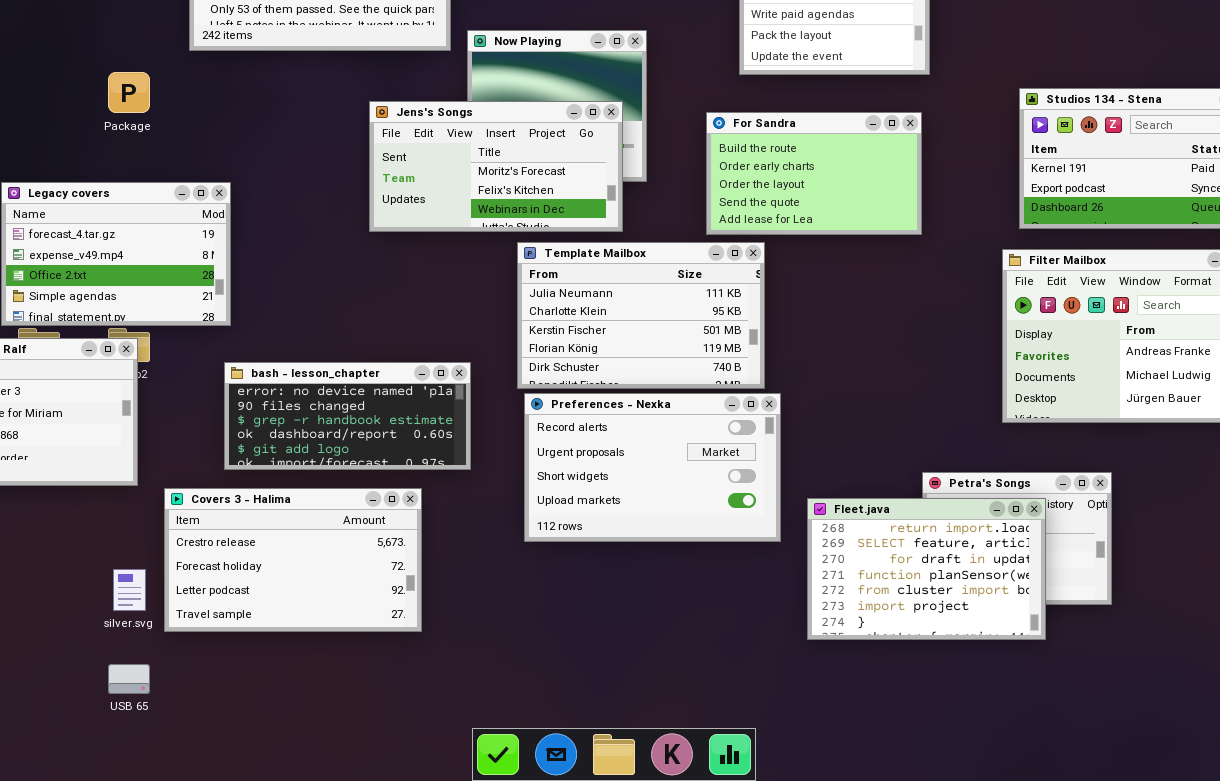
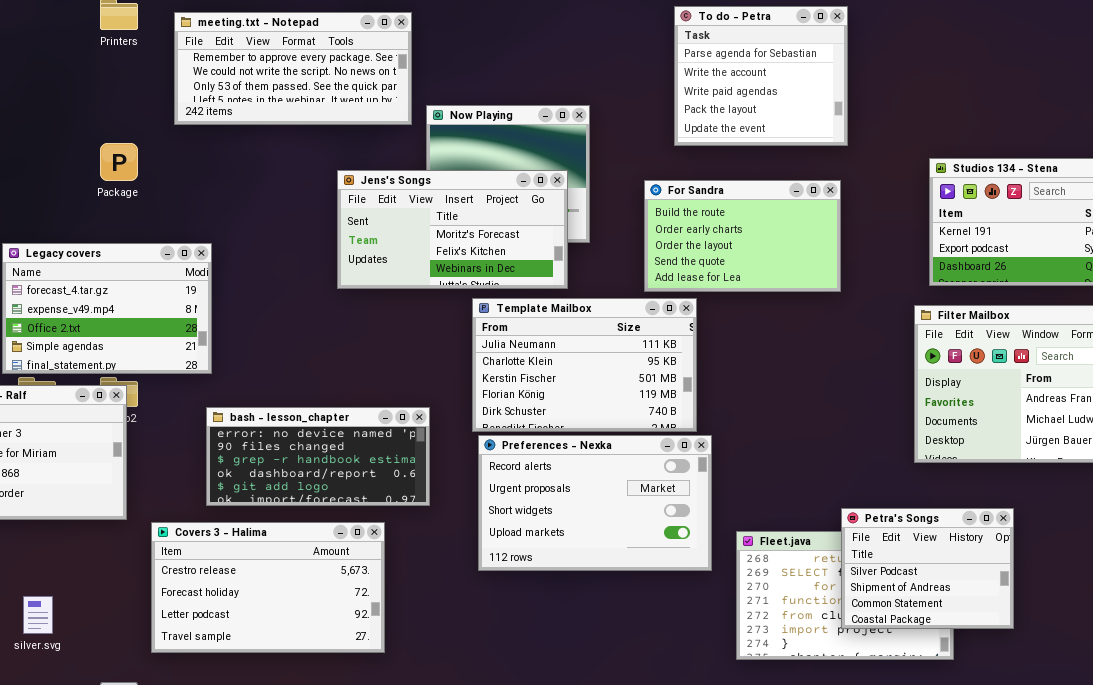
Petra's Songs: [922,472,1112,605] -> [841,508,1014,629], raised
silver.svg: [113,569,146,611] -> [23,596,53,634], moved

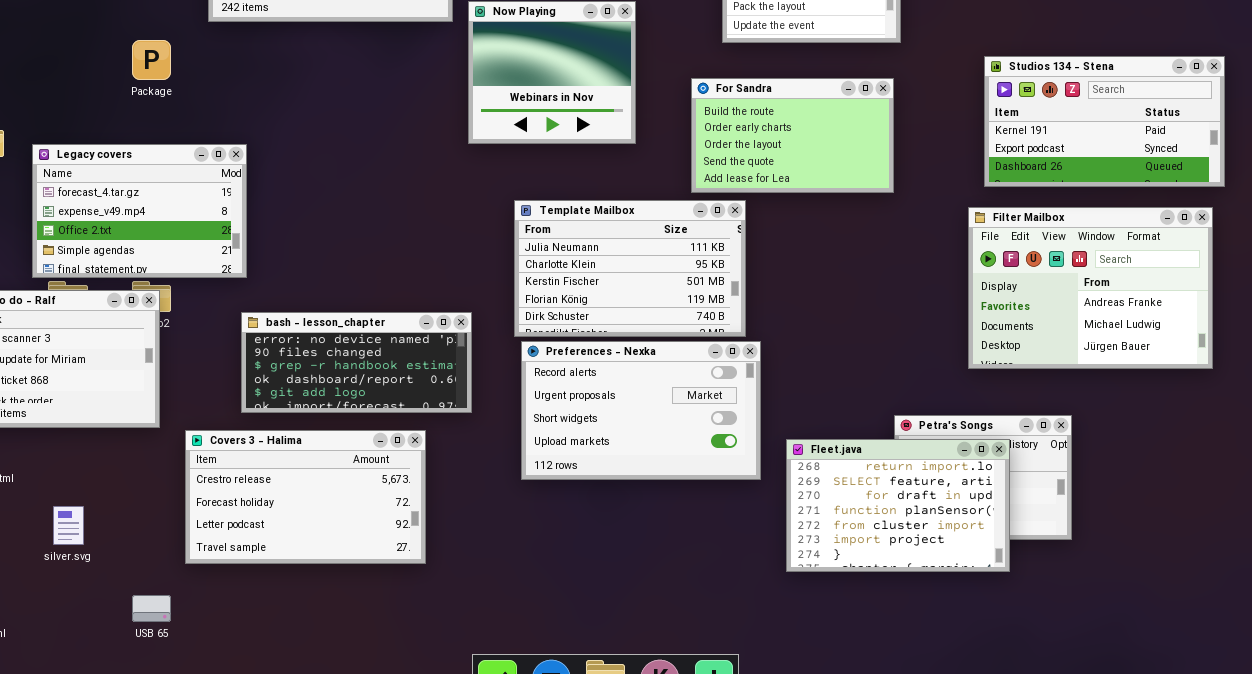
Jens's Songs: [337,170,568,289] -> none, closed
Fleet.java: [736,531,954,660] -> [786,439,1010,572], raised

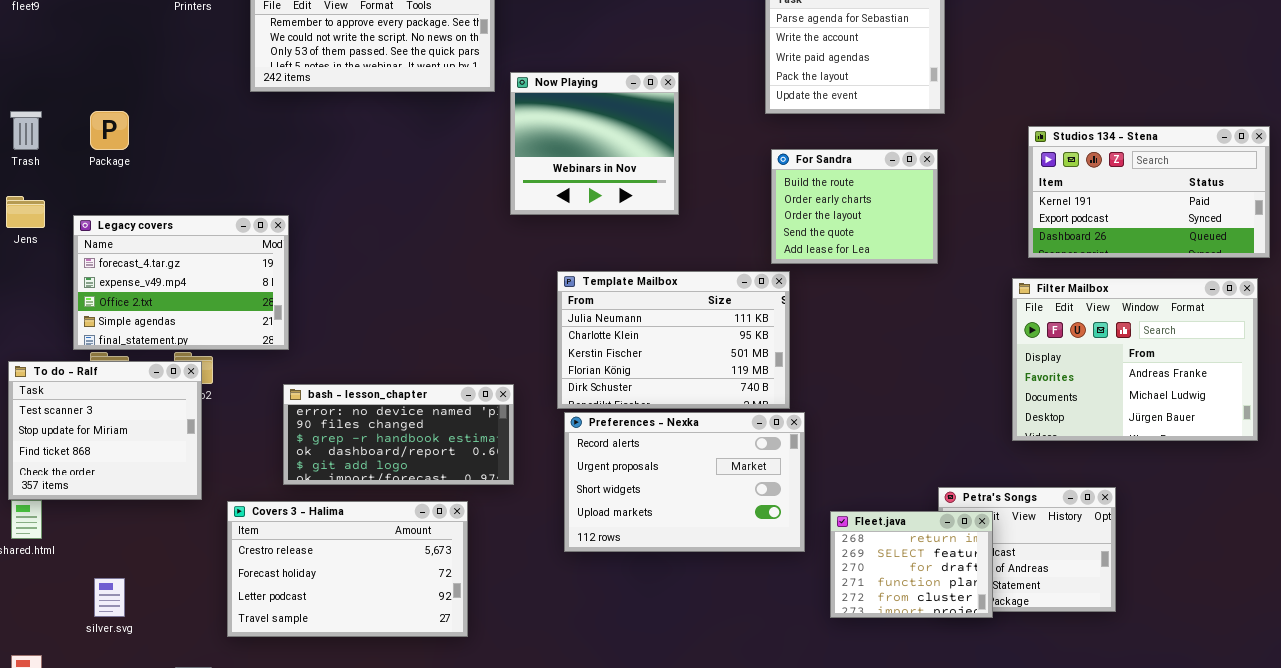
Package: [132,40,171,80] -> [90,111,129,150], moved
For Sandra: [691,78,894,193] -> [771,149,938,264], resized
Fleet.java: [786,439,1010,572] -> [830,511,993,618], resized

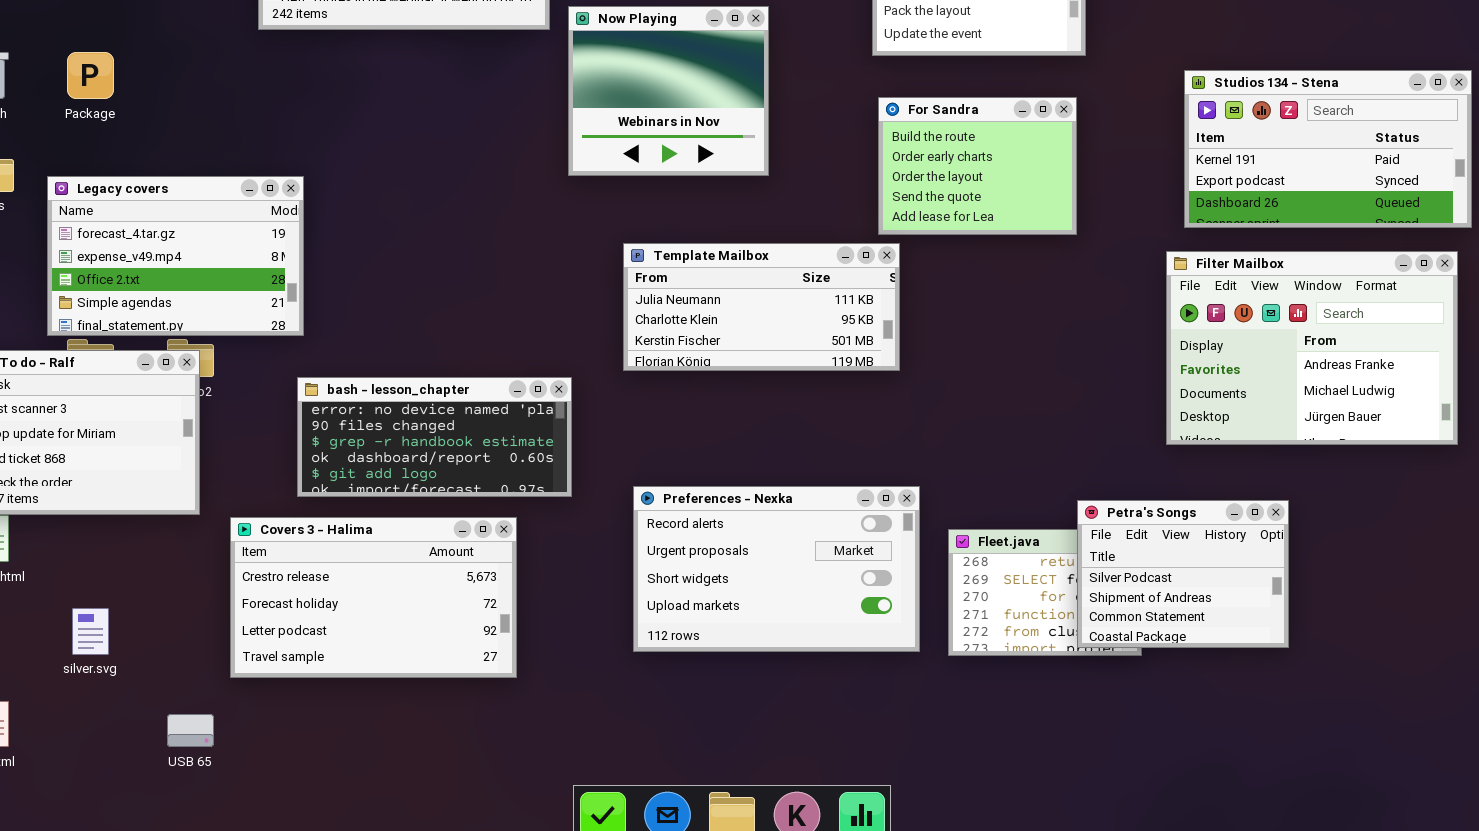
Template Mailbox: [557,271,790,409] -> [623,243,900,371], resized
Preferences - Nexka: [564,412,805,552] -> [633,486,920,652], moved
Petra's Songs: [938,487,1116,612] -> [1077,500,1289,648], raised

